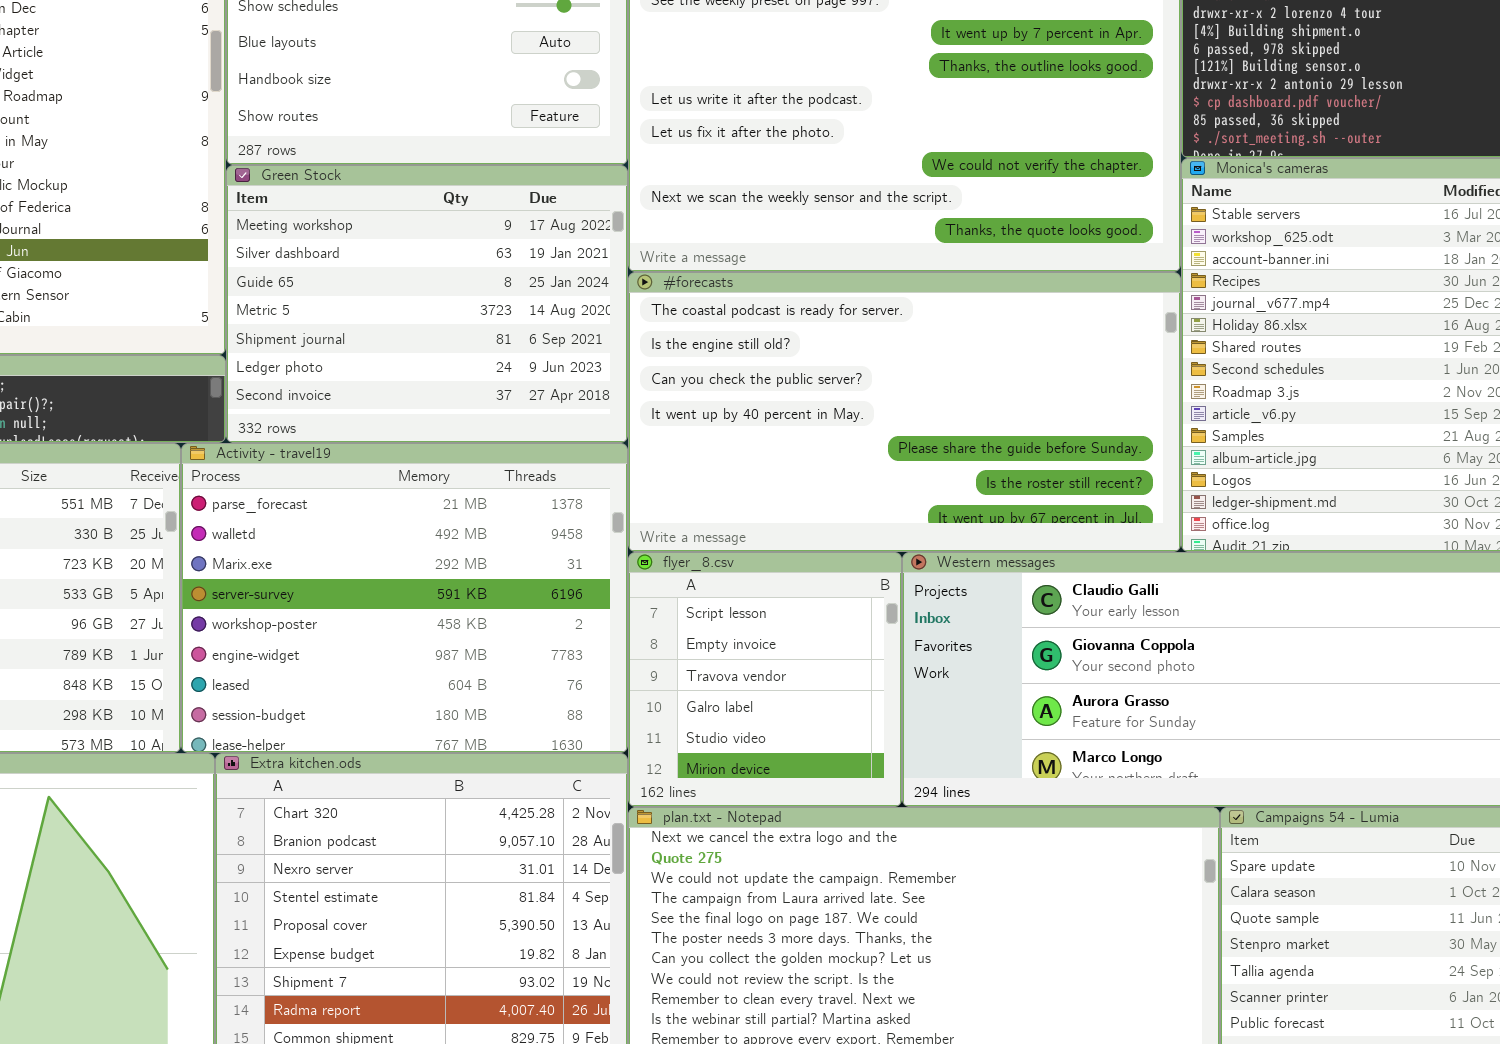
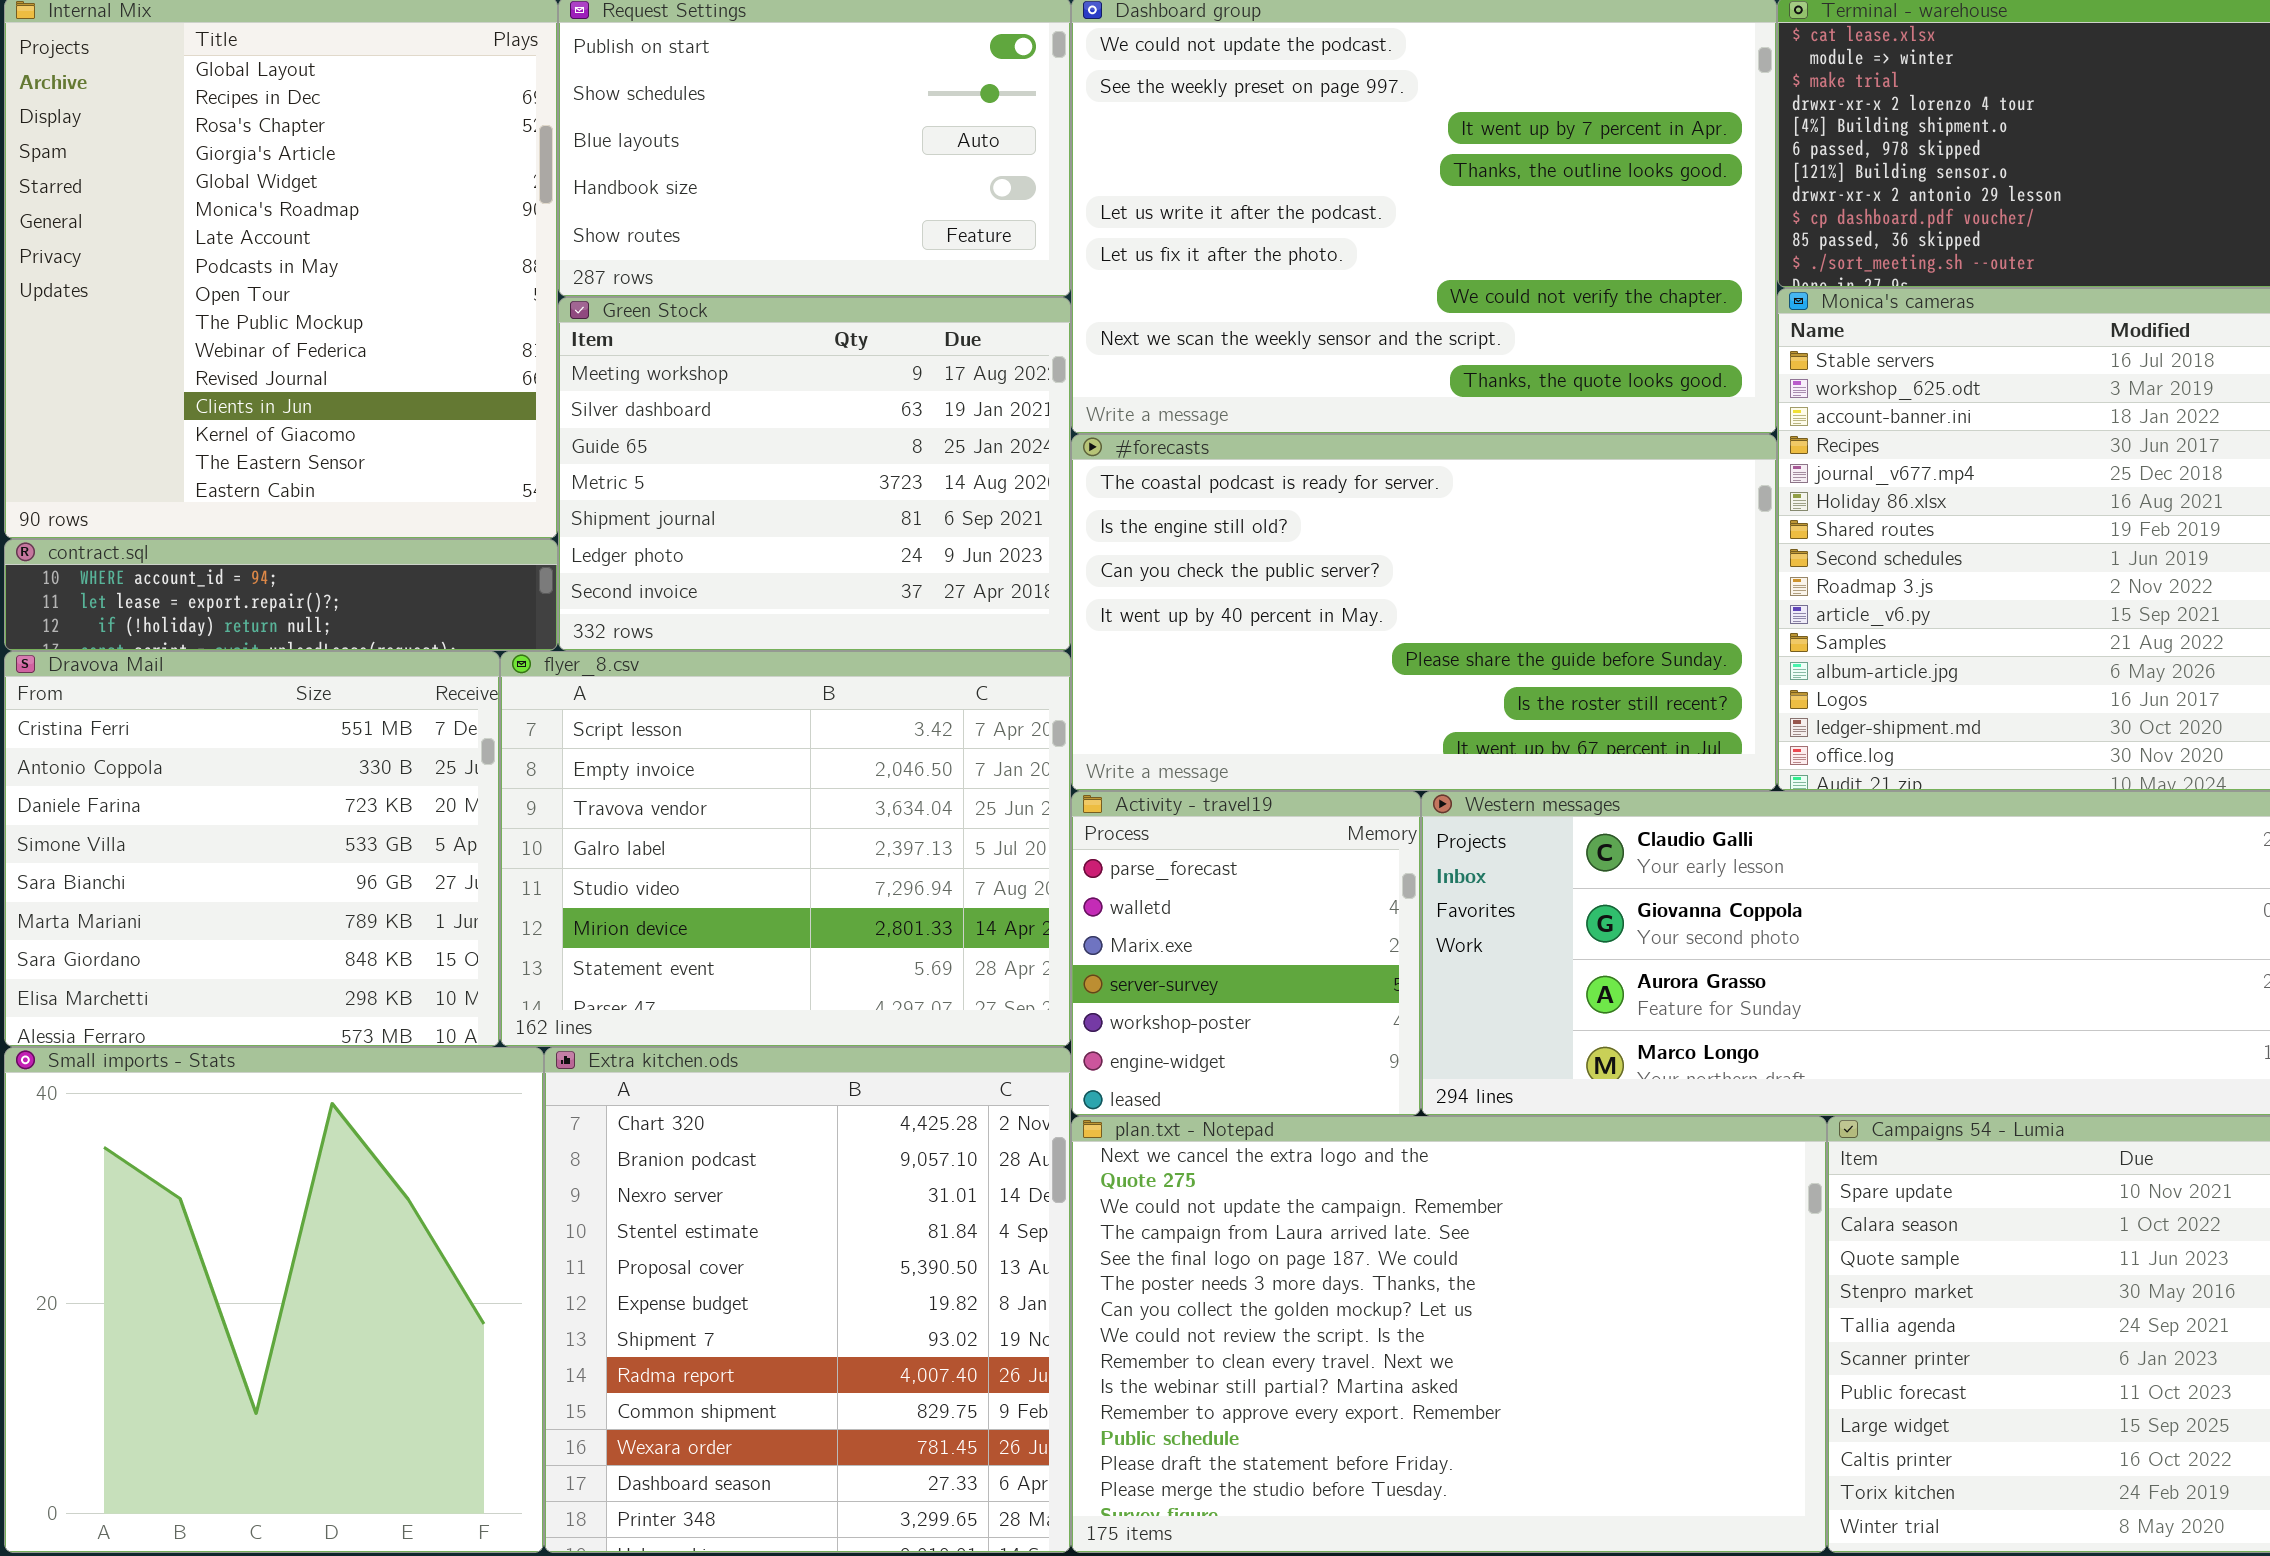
Activity - travel19: [181,443,628,753] -> [1071,791,1421,1116], moved, resized
flyer_8.csv: [628,552,902,807] -> [500,651,1071,1047], moved, resized

